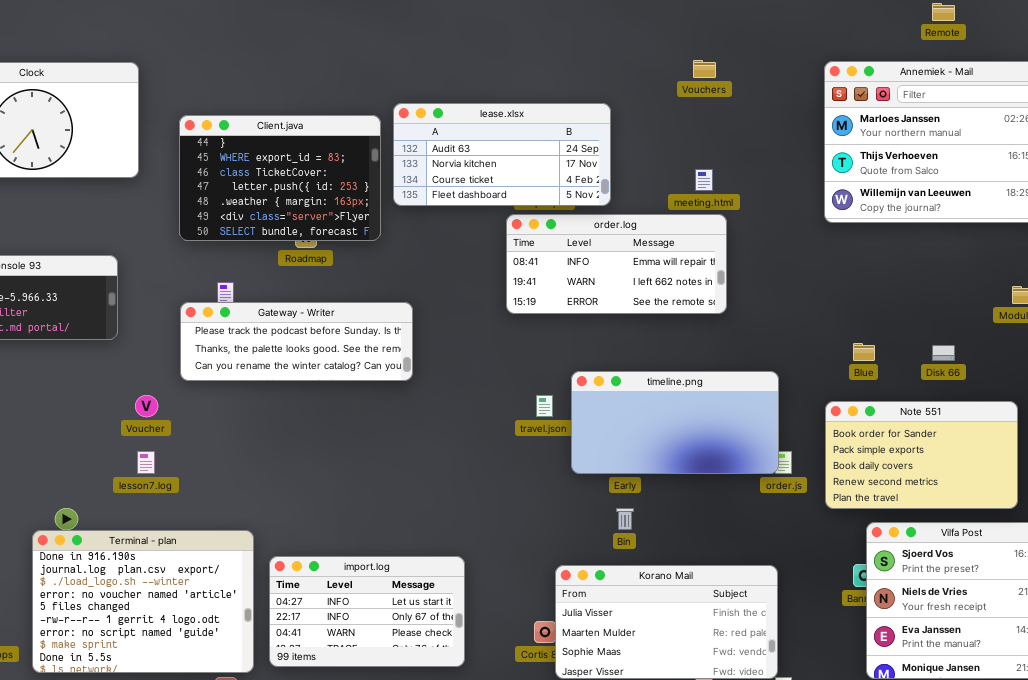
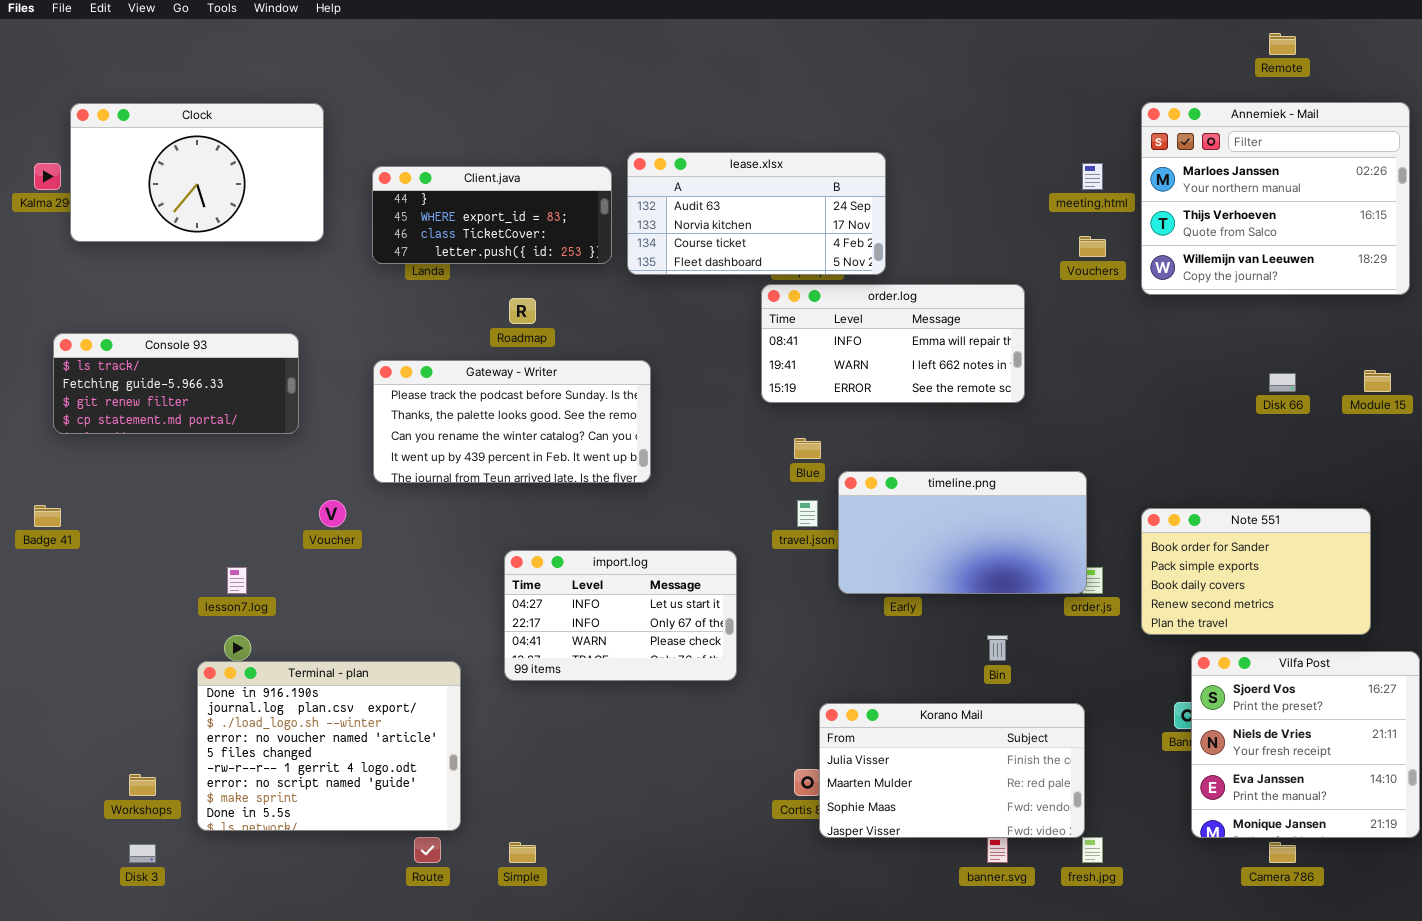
Vouchers: [693,60,716,78] -> [1079,236,1106,257], moved
Client.java: [179,115,381,241] -> [372,166,612,264], resized
meeting.html: [695,169,713,191] -> [1082,163,1103,190], moved
Gateway - Writer: [180,302,413,381] -> [373,360,651,483], resized
Blue: [853,343,875,361] -> [794,438,821,459], moved
Disk 66: [932,345,955,361] -> [1269,373,1296,392], moved
lesson7.log: [137,451,155,474] -> [227,567,247,594], moved
Bin: [616,508,634,530] -> [987,635,1008,661], moved
import.log: [269,556,465,667] -> [504,550,737,681], moved

